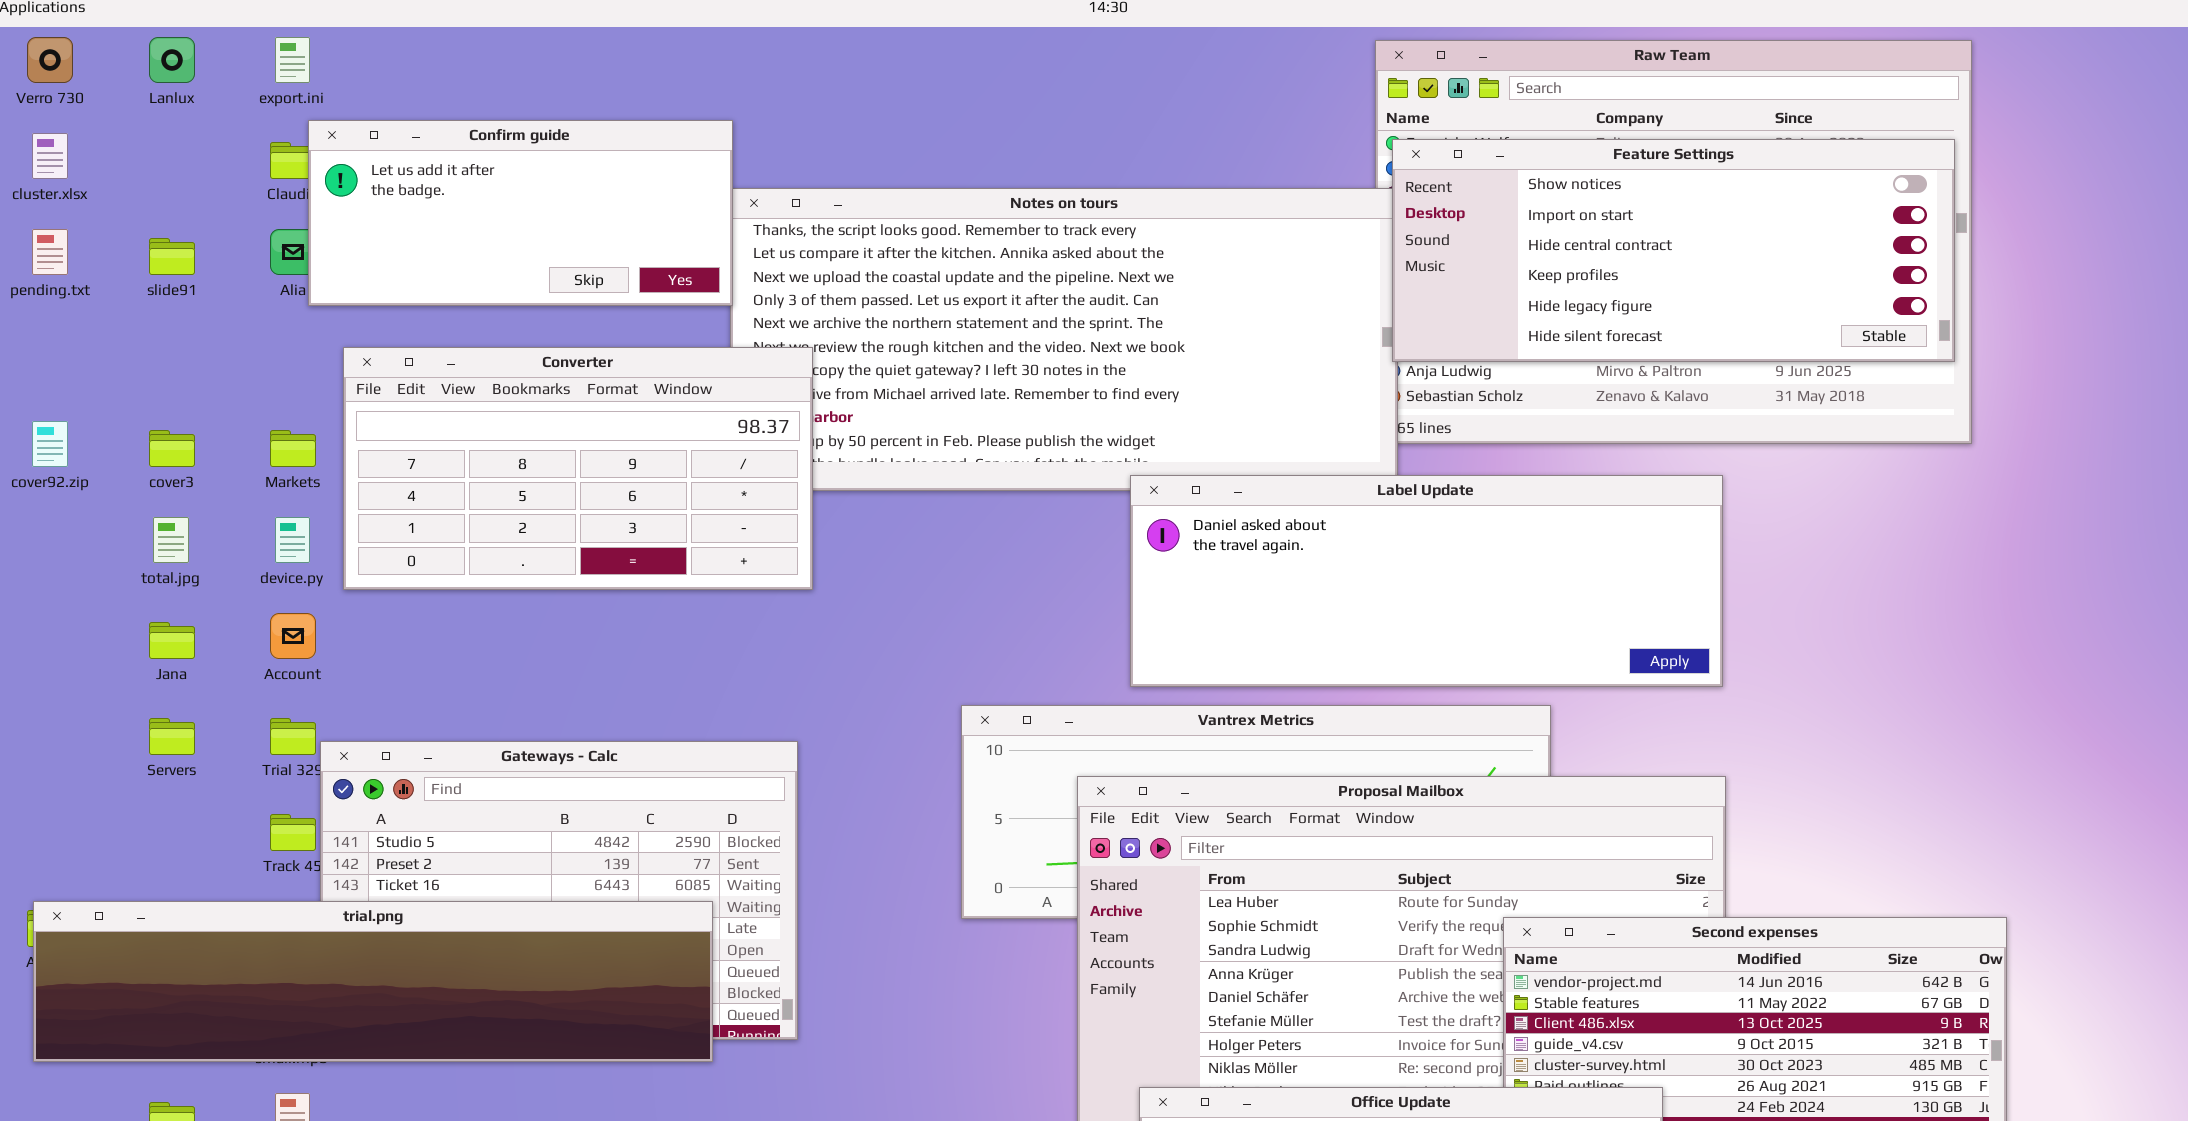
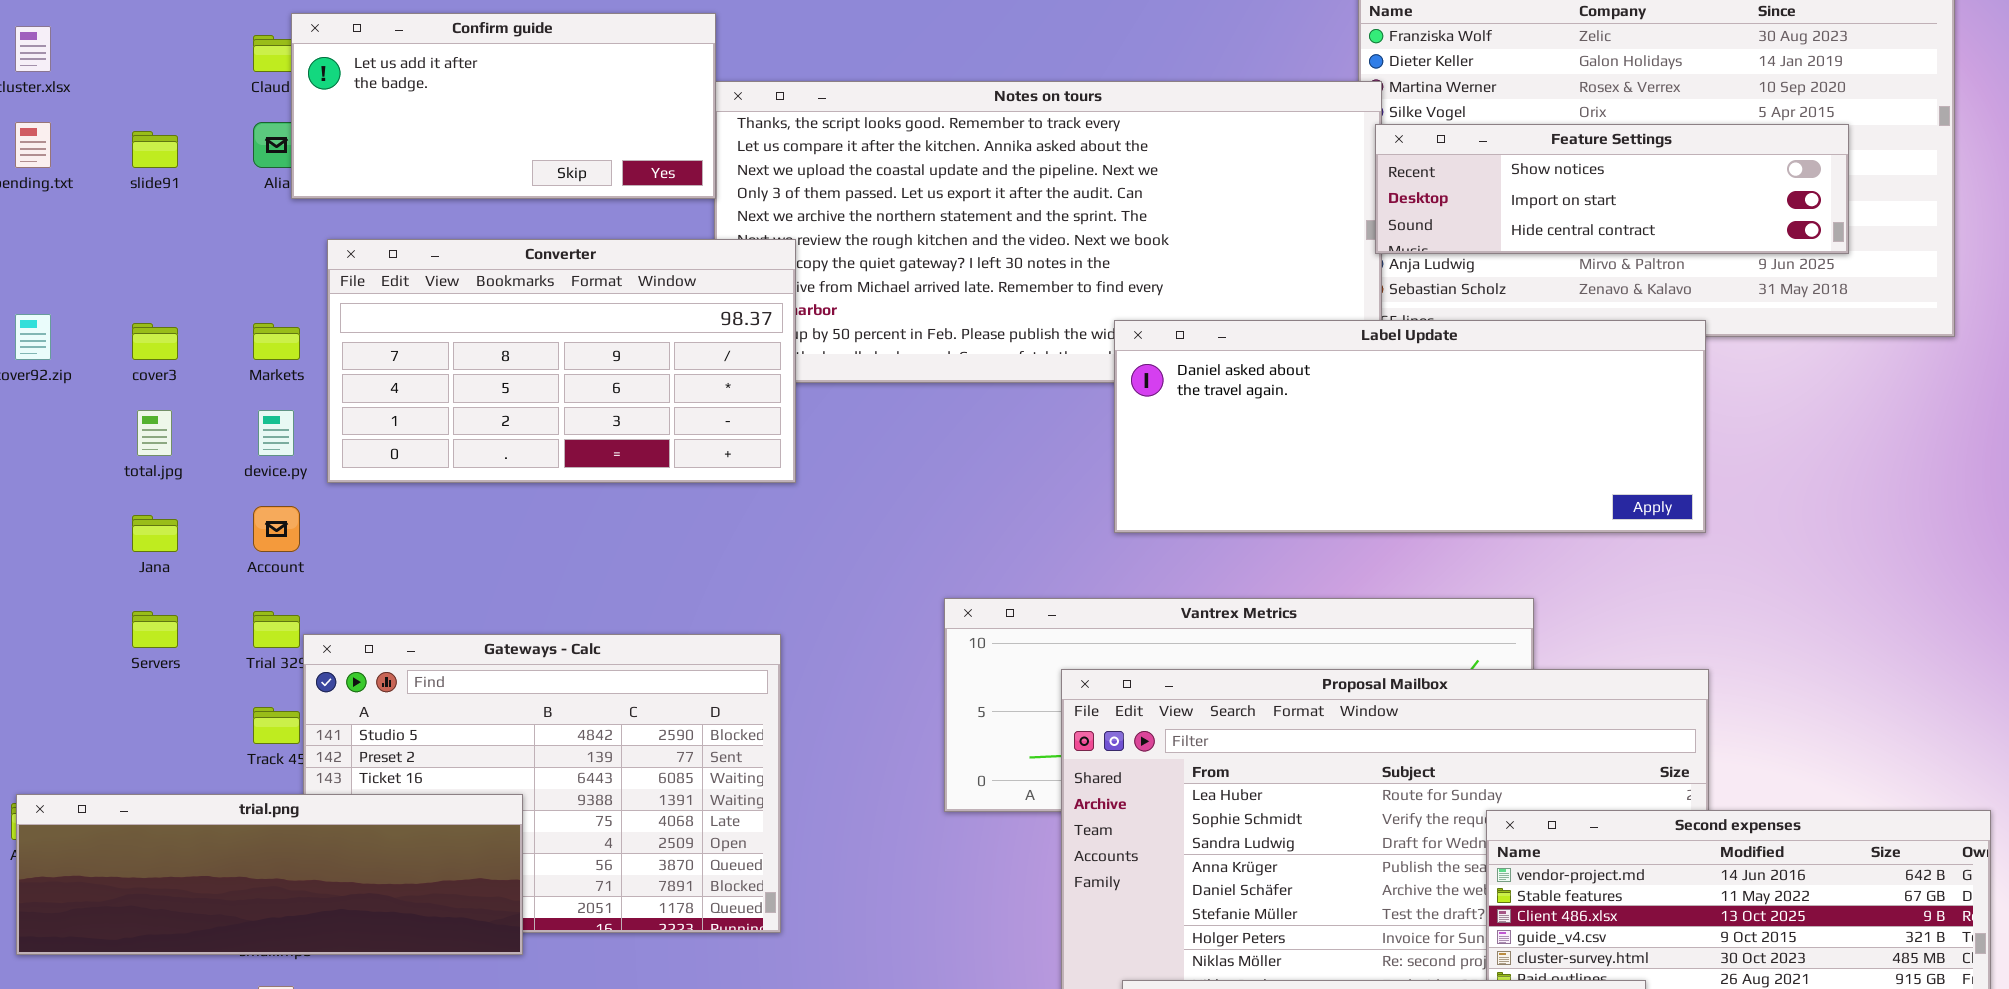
Feature Settings: [1392,139,1955,362] -> [1375,124,1849,254], resized
Label Update: [1130,475,1723,687] -> [1114,320,1706,533], moved
trial.png: [33,901,713,1062] -> [16,794,523,955], resized

